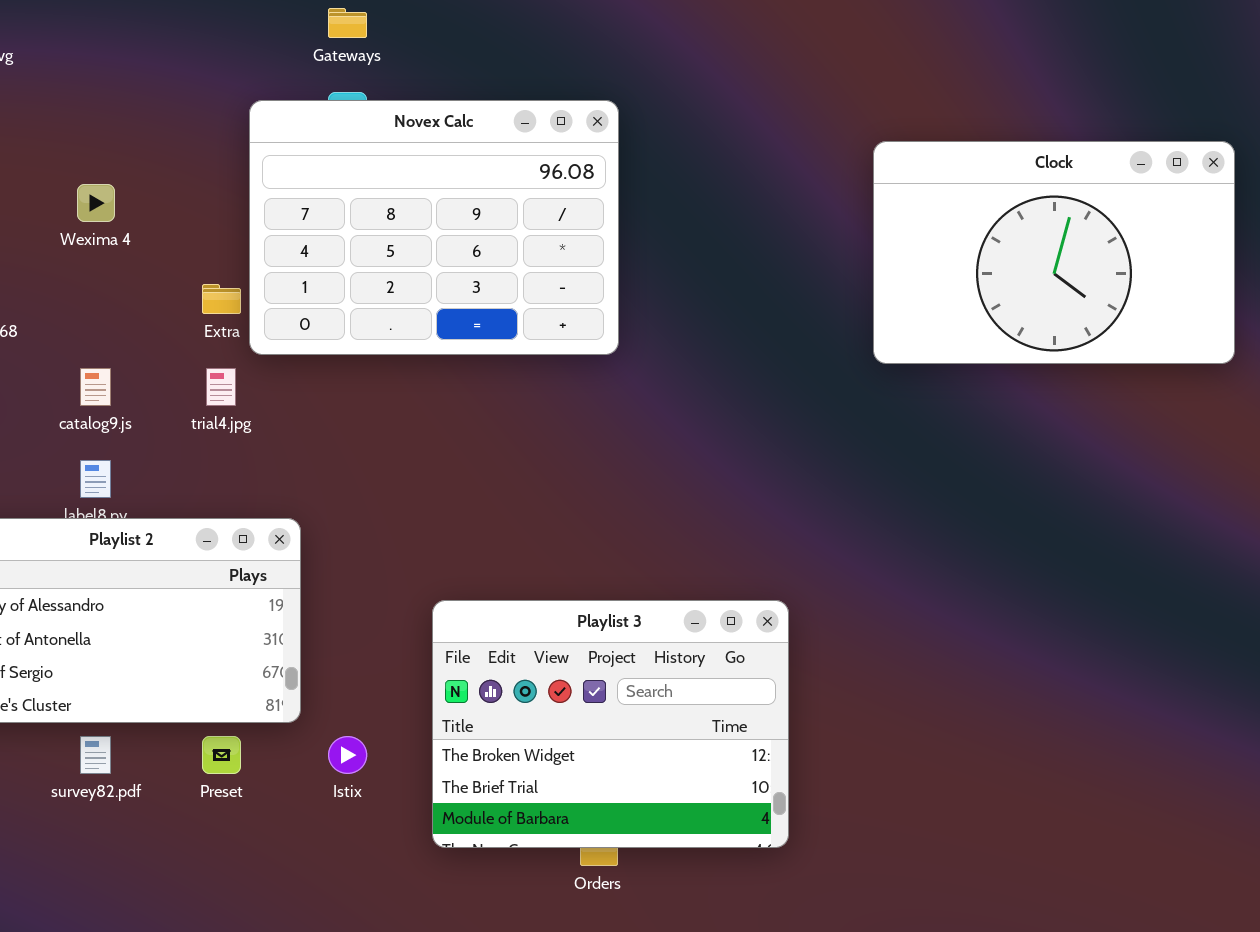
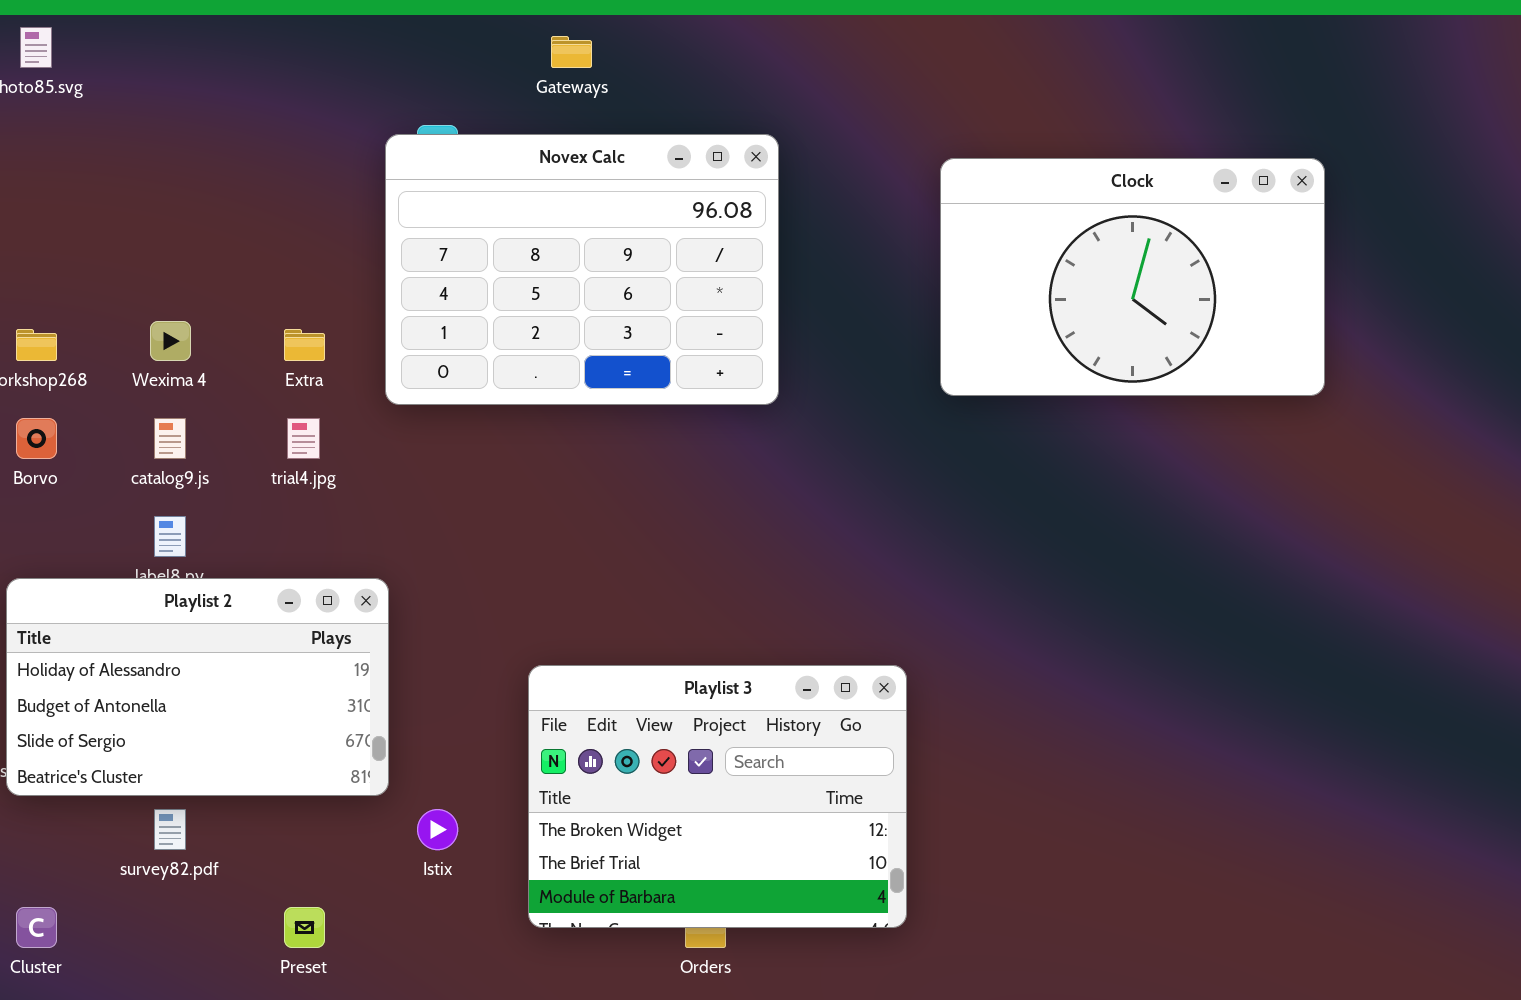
Gateways: [328,8,367,38] -> [551,36,592,68], moved
Novex Calc: [249,100,619,355] -> [385,134,779,405], moved
Clock: [873,141,1235,364] -> [940,158,1325,396], moved
Wexima 4: [77,184,115,222] -> [150,321,191,361], moved
Preset: [202,736,241,774] -> [284,907,325,948], moved

